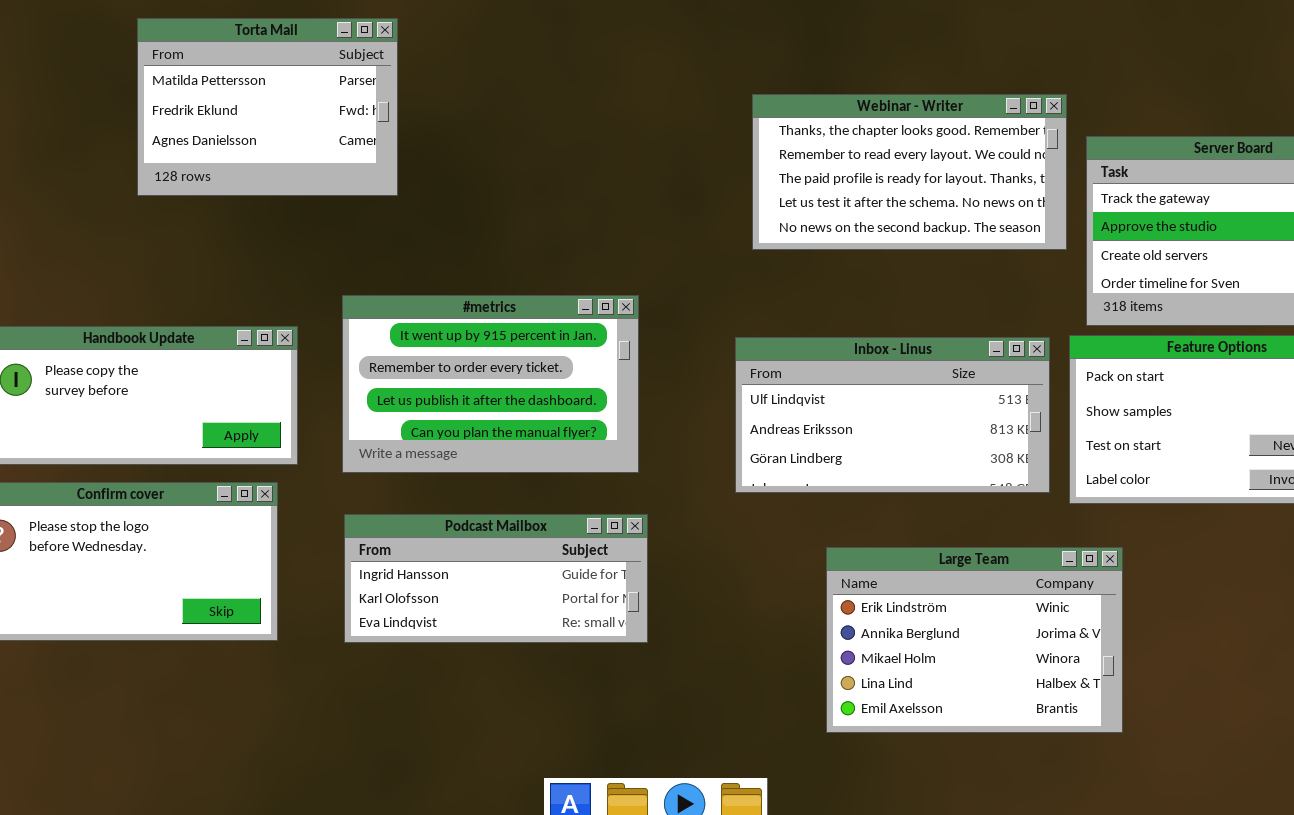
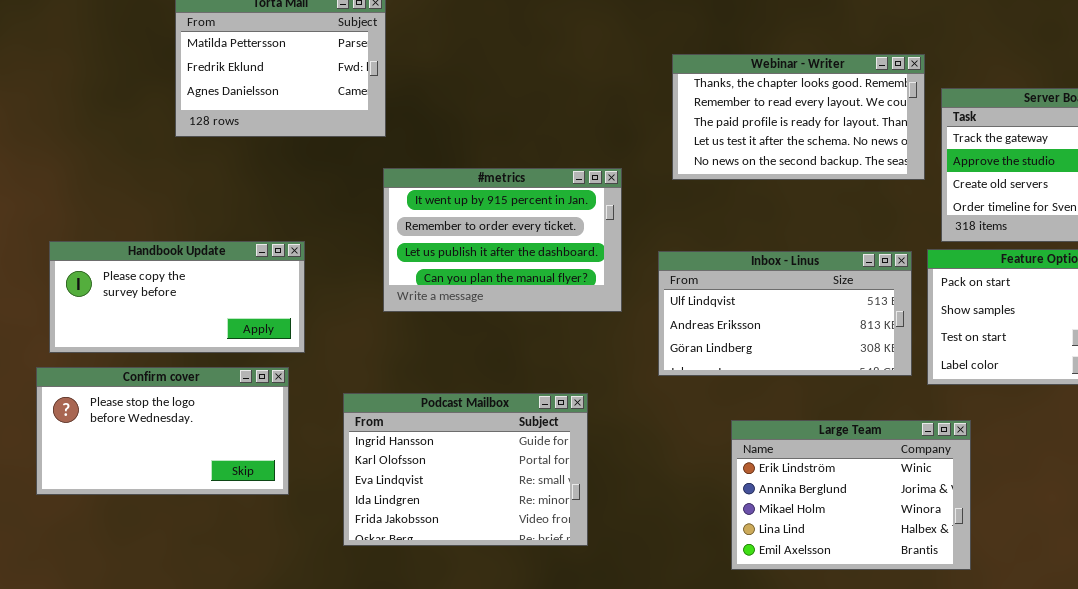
#metrics: [342,295,639,473] -> [383,168,622,312], moved
Podcast Mailbox: [344,514,648,643] -> [343,393,588,546], resized

